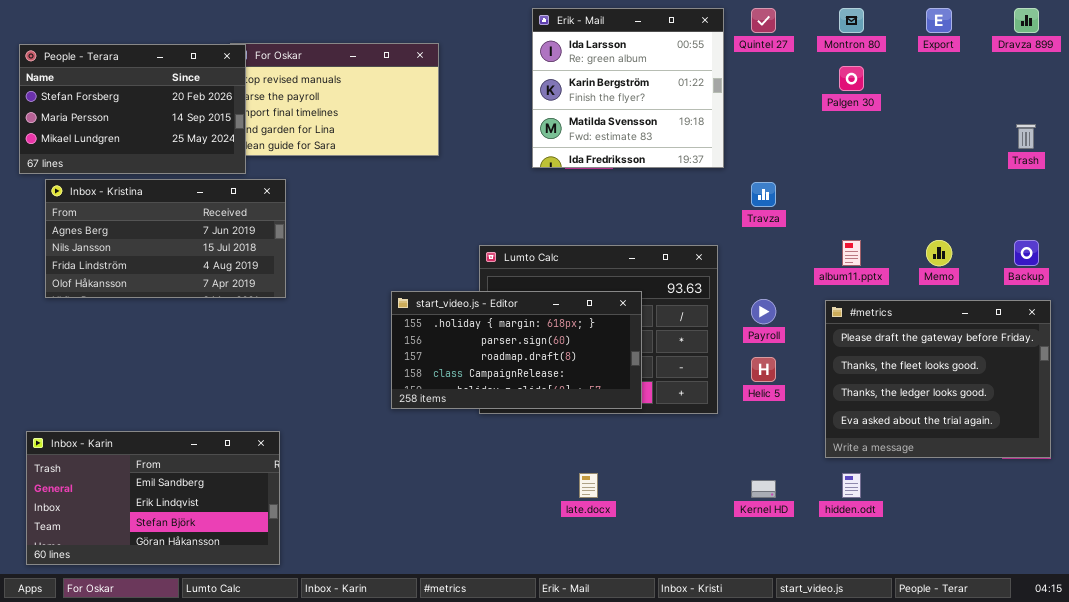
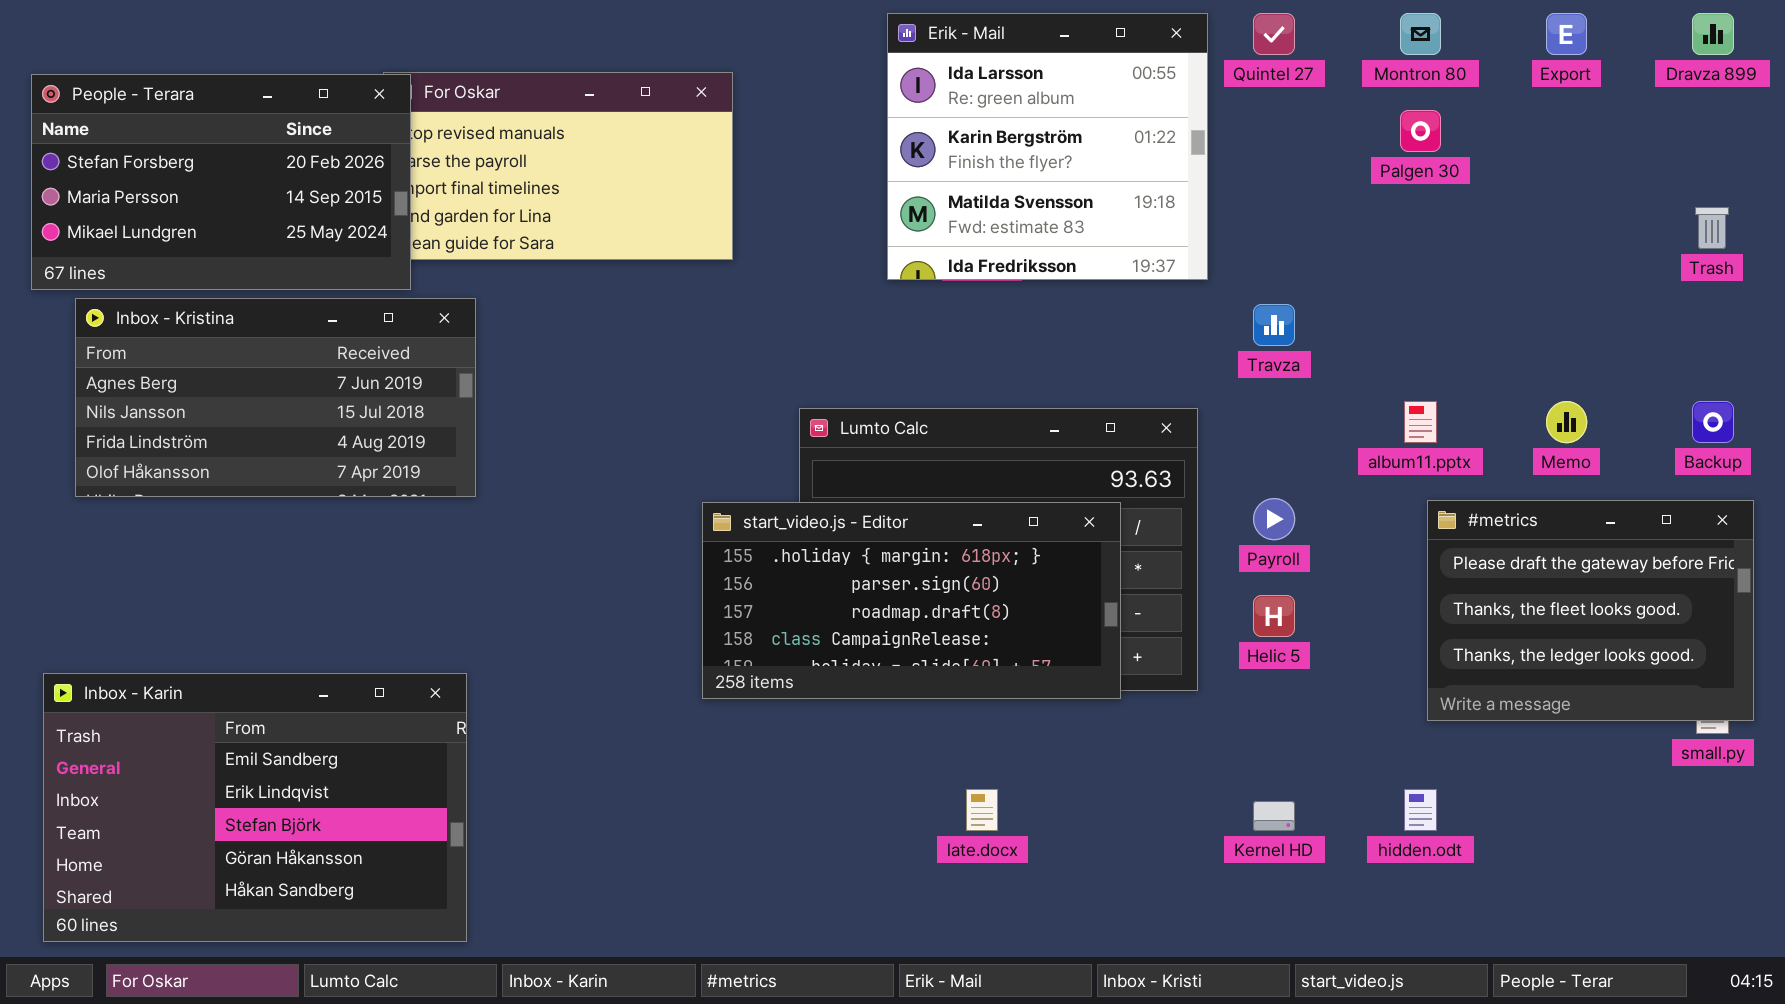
start_video.js - Editor: [391,291,642,409] -> [702,502,1121,699], moved
#metrics: [825,300,1051,458] -> [1427,500,1754,721], resized
Inbox - Karin: [26,431,280,565] -> [43,673,467,942], resized

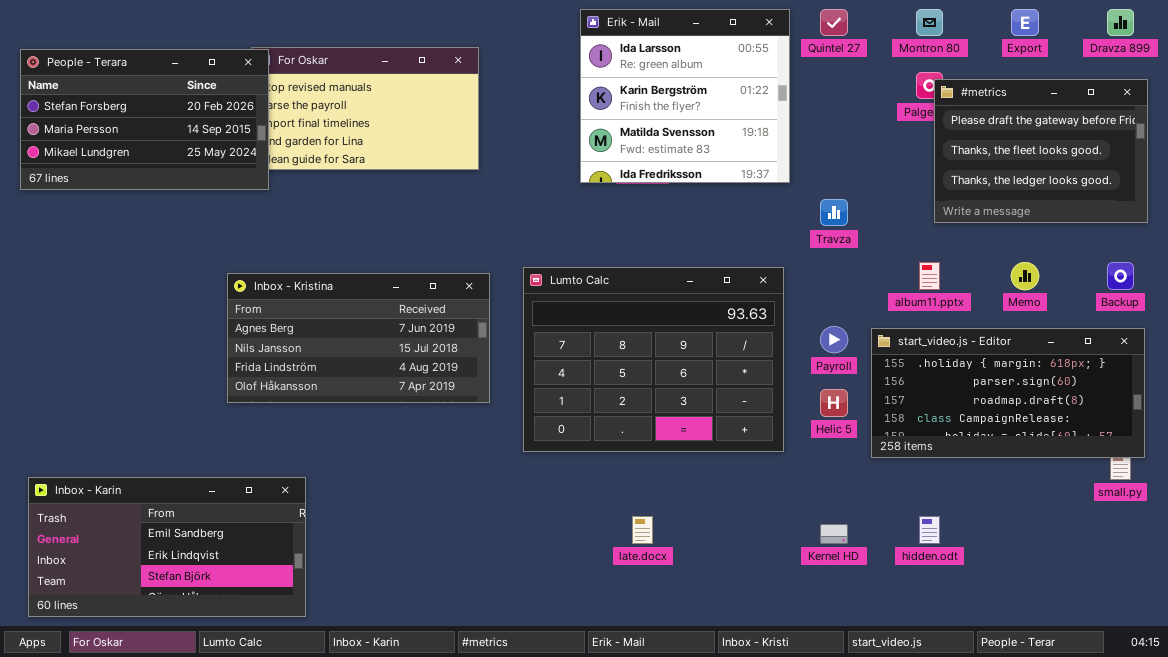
Inbox - Kristina: [75,298,476,497] -> [227,273,490,403], moved
#metrics: [1427,500,1754,721] -> [934,79,1148,223], moved
start_video.js - Editor: [702,502,1121,699] -> [871,328,1145,458], moved
Inbox - Karin: [43,673,467,942] -> [28,477,306,617], resized

